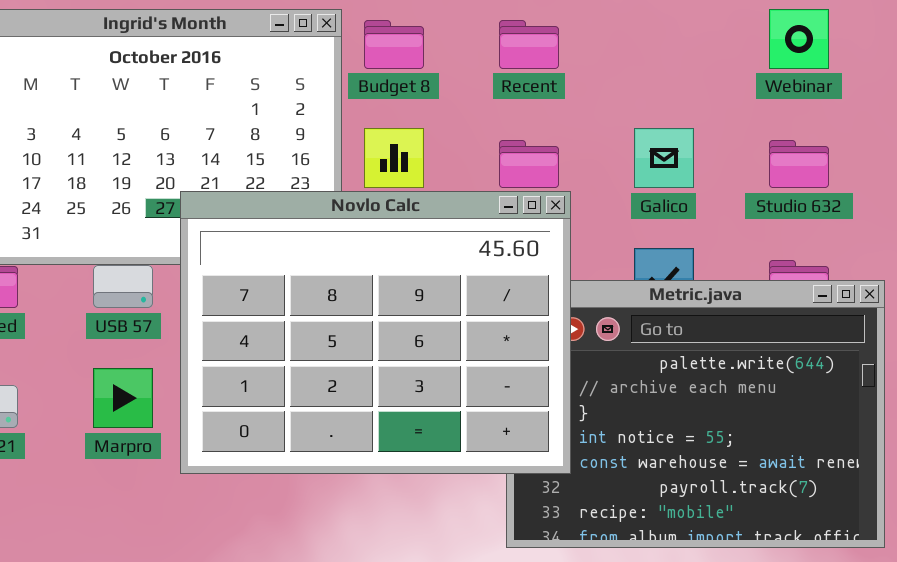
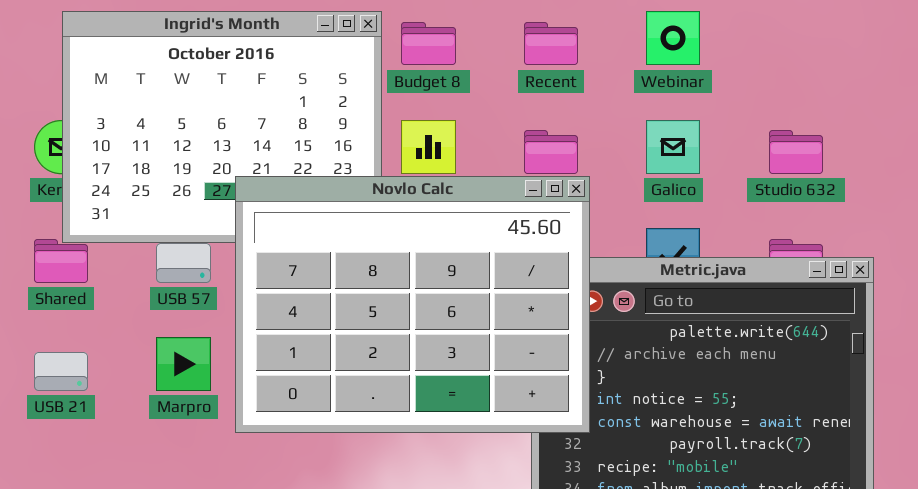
Webinar: [769,9,829,69] -> [646,11,700,65], moved

